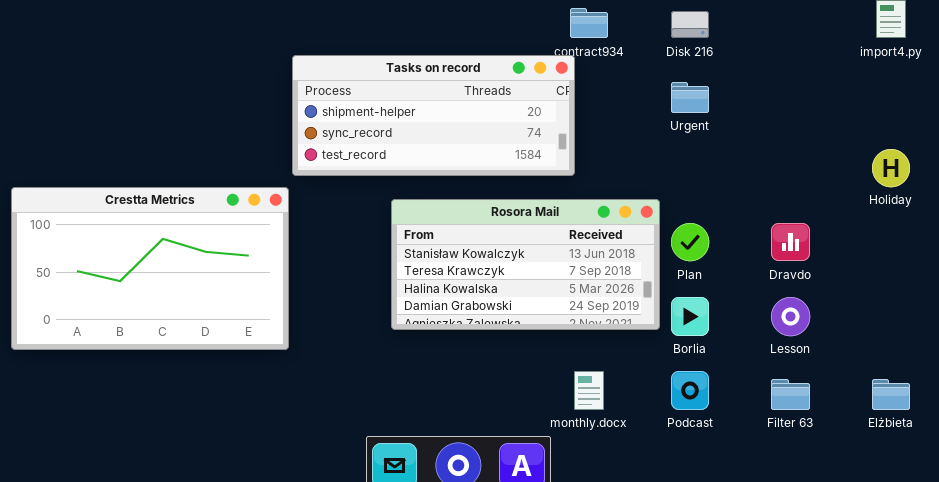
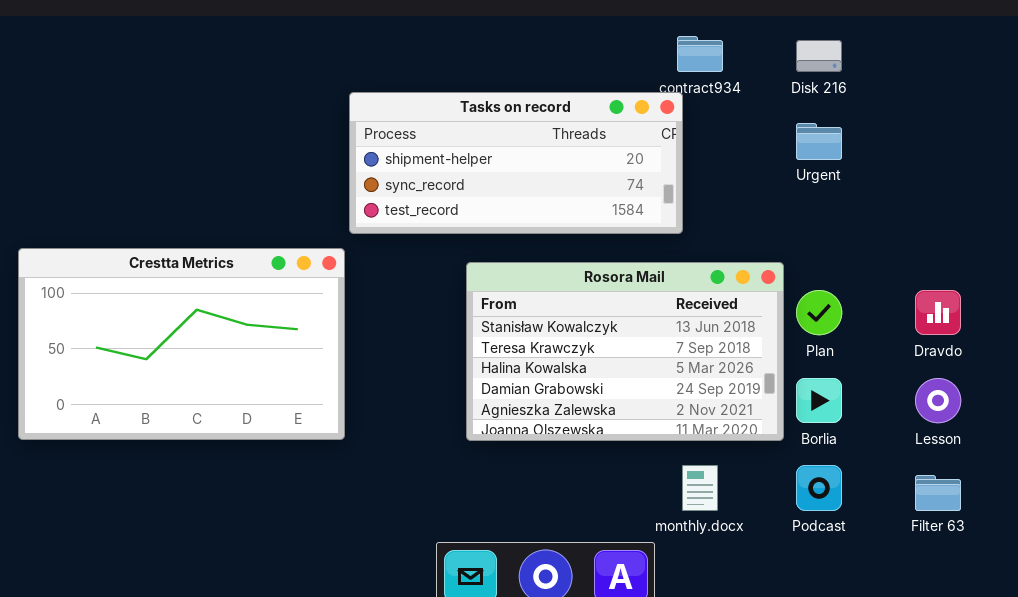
Rosora Mail: [391,199,660,330] -> [466,262,784,441], resized

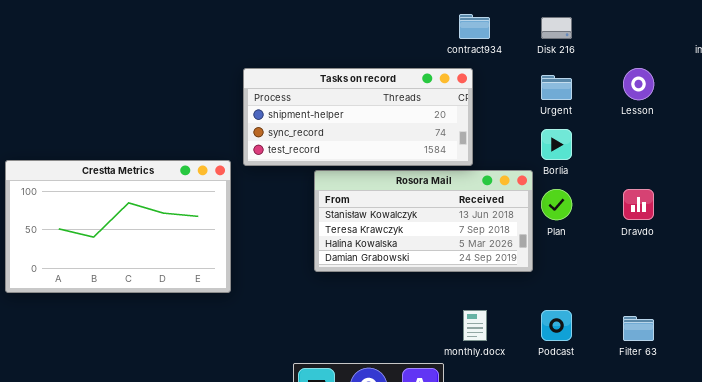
Tasks on record: [349,92,683,234] -> [243,68,473,166], moved
Rosora Mail: [466,262,784,441] -> [314,170,533,272], resized
Borlia: [796,378,842,423] -> [541,129,572,160], moved
Lesson: [915,378,961,423] -> [623,68,654,100], moved

